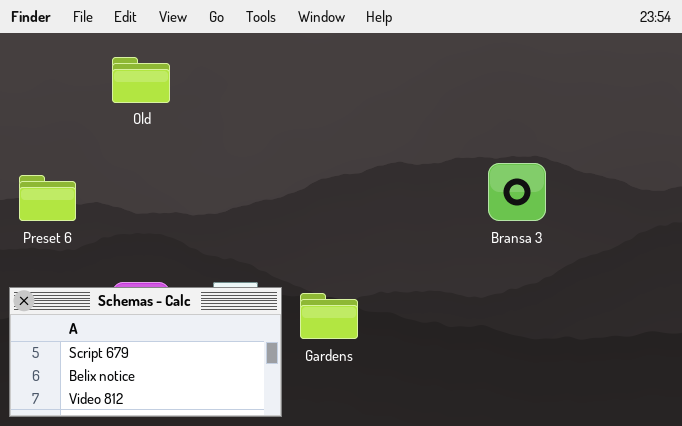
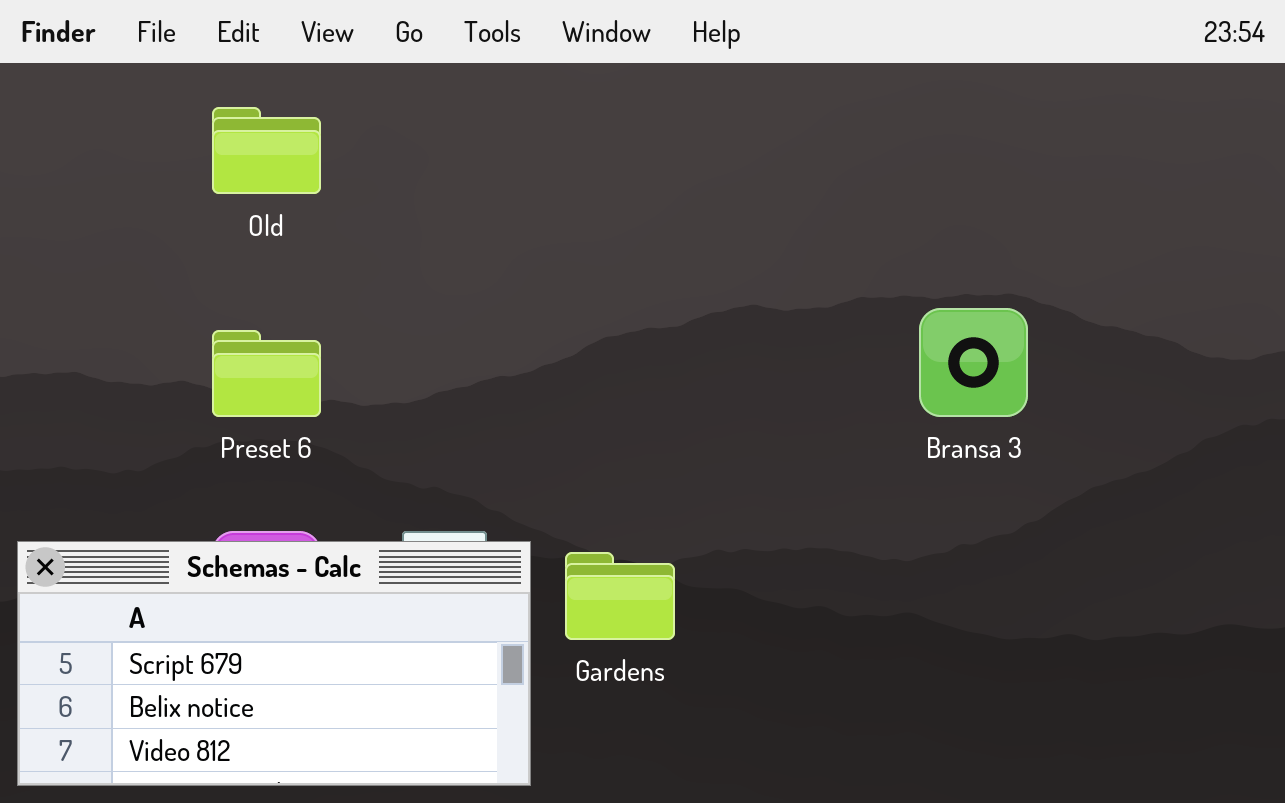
Preset 6: [19,175,76,221] -> [212,330,321,417], moved

